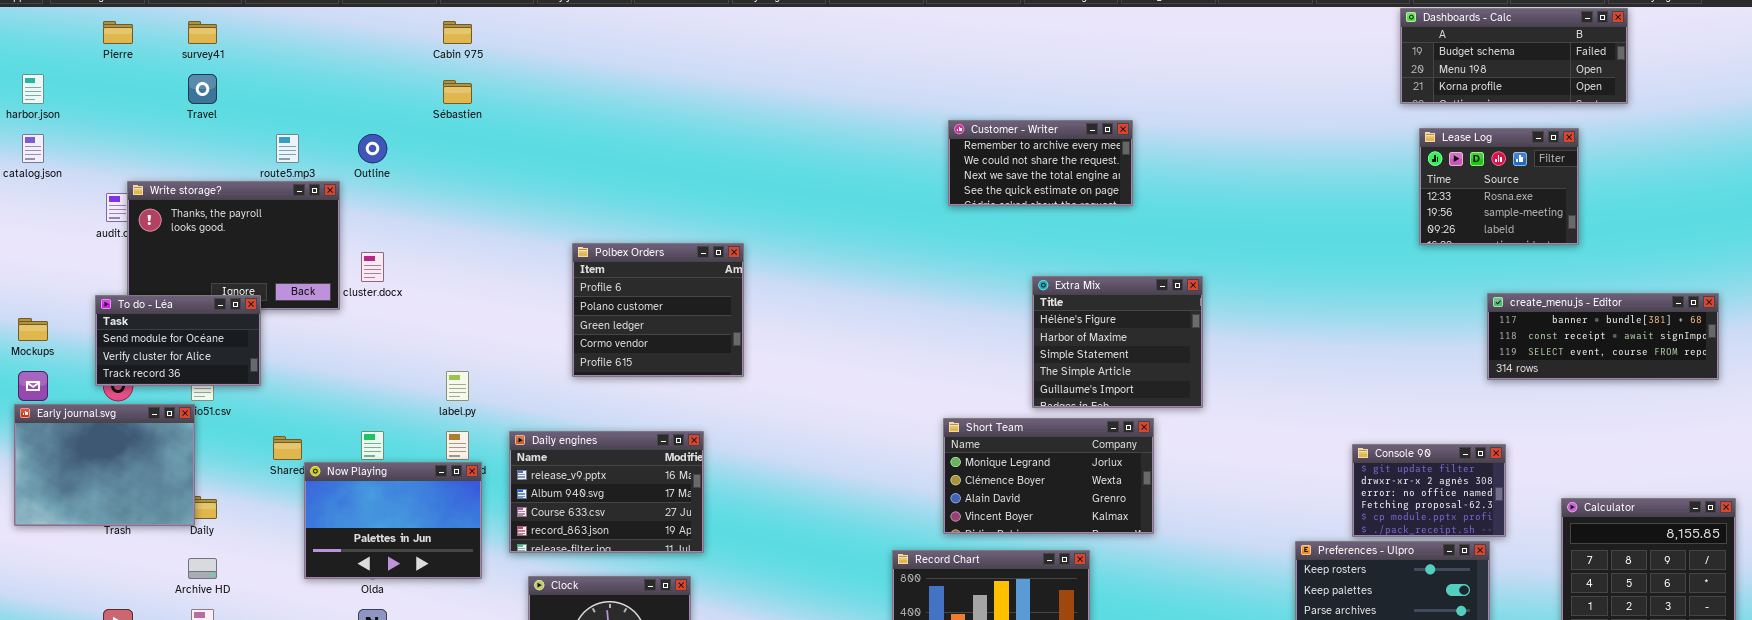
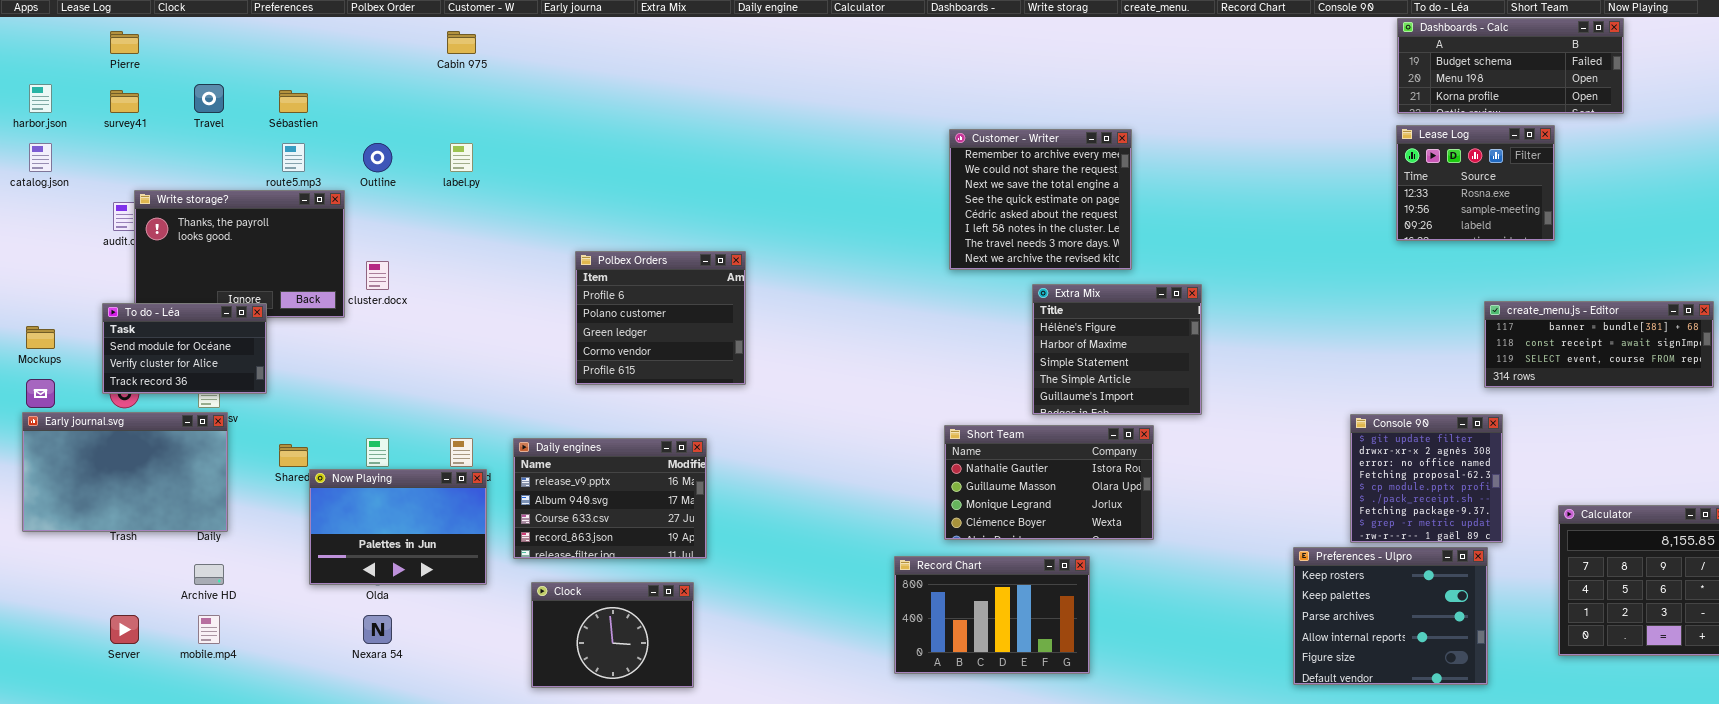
survey41: [188,21,217,44] -> [110,90,139,113], moved
Sébastien: [443,80,472,104] -> [279,90,308,113], moved
Customer - Writer: [948,120,1133,206] -> [949,129,1132,270], resized
Lease Log: [1419,128,1579,245] -> [1396,125,1555,241], moved
label.py: [446,371,469,401] -> [450,143,473,172], moved
Early journal.svg: [14,404,195,526] -> [22,412,228,532], resized
Short Team: [943,418,1154,534] -> [944,425,1154,540], scrolled up 2 rows
Console 90: [1352,444,1506,537] -> [1350,414,1503,543], resized

